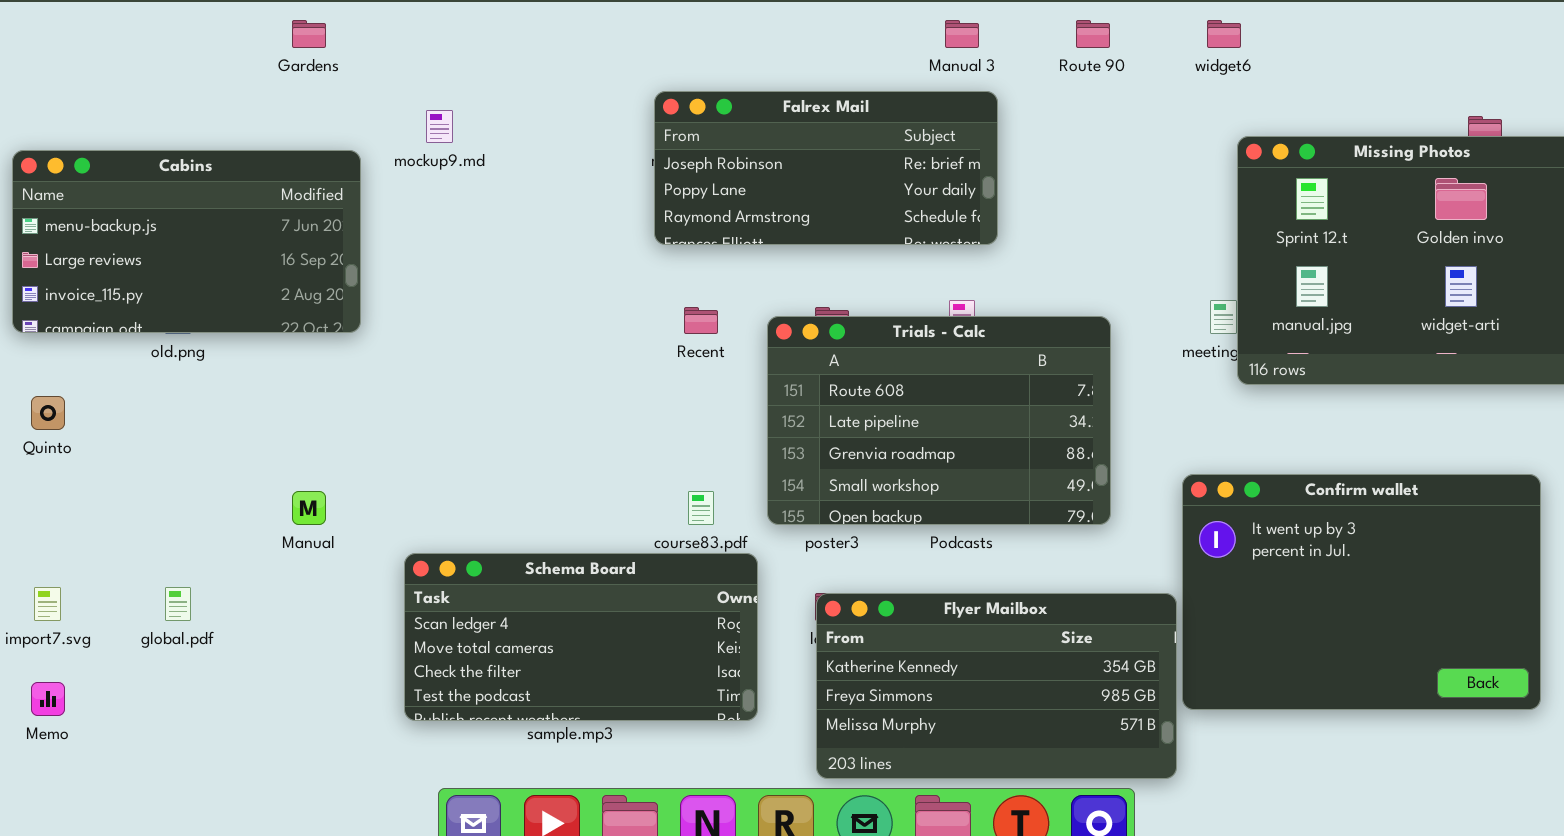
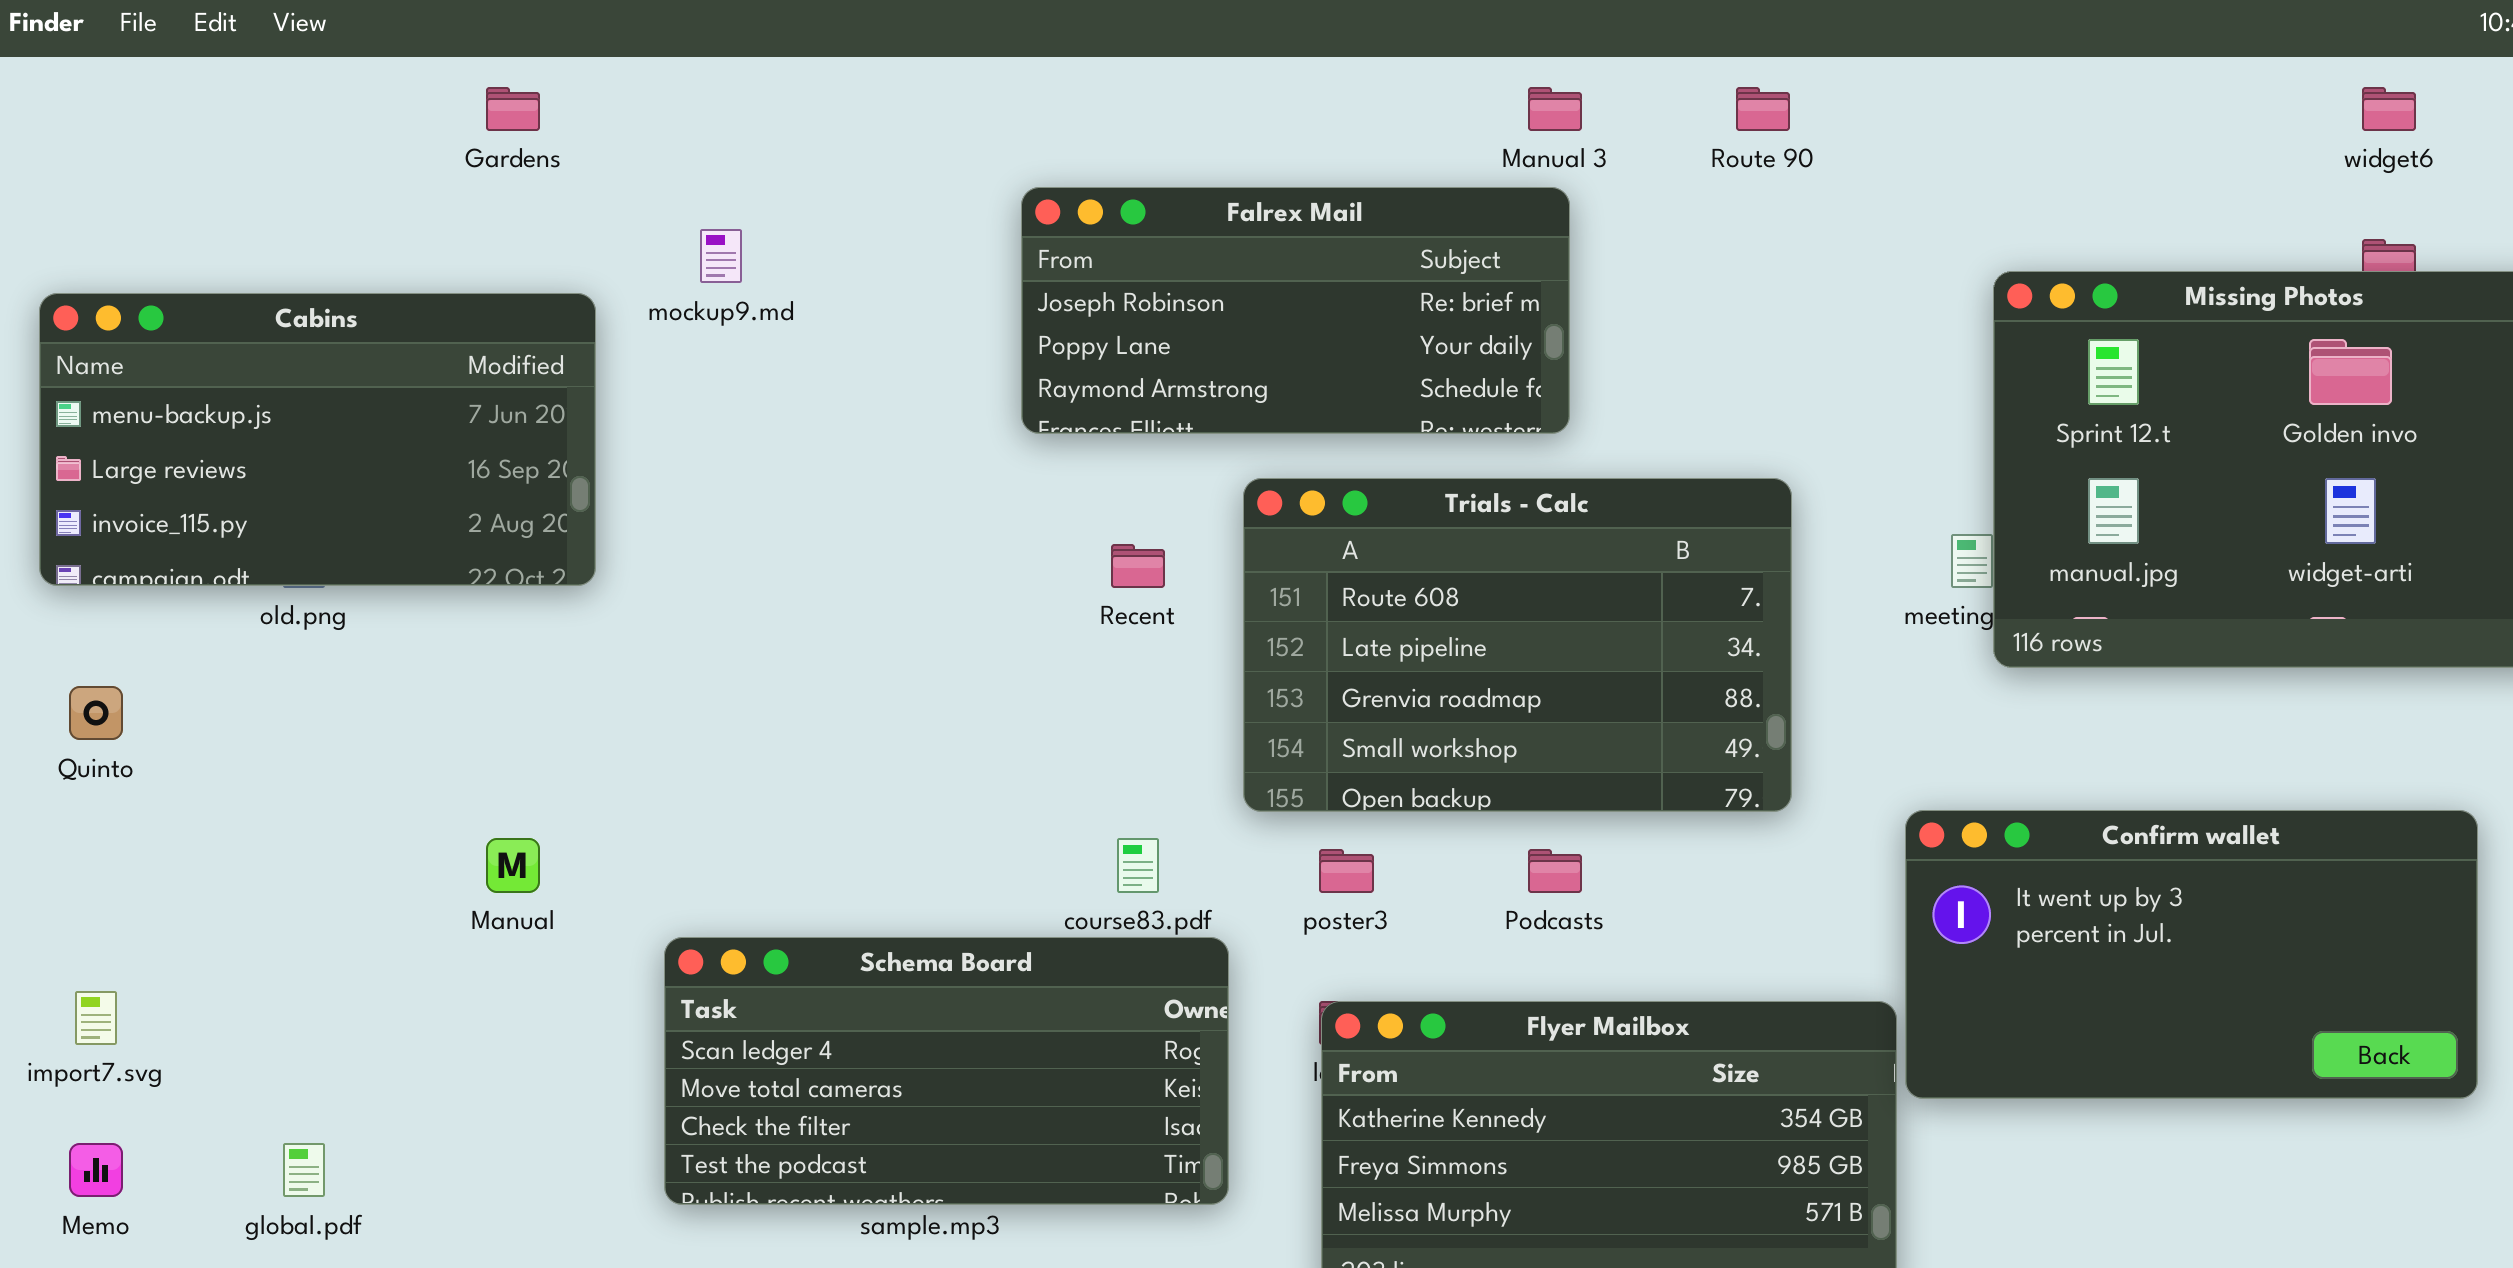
widget6: [1207,20,1241,48] -> [2362,87,2416,131], moved
Falrex Mail: [654,91,998,245] -> [1021,187,1570,434], moved
Trials - Calc: [767,316,1111,525] -> [1243,478,1792,812], moved
Confirm wallet: [1182,474,1541,710] -> [1905,810,2478,1099], resized
global.pdf: [165,587,191,621] -> [283,1143,325,1197], moved

